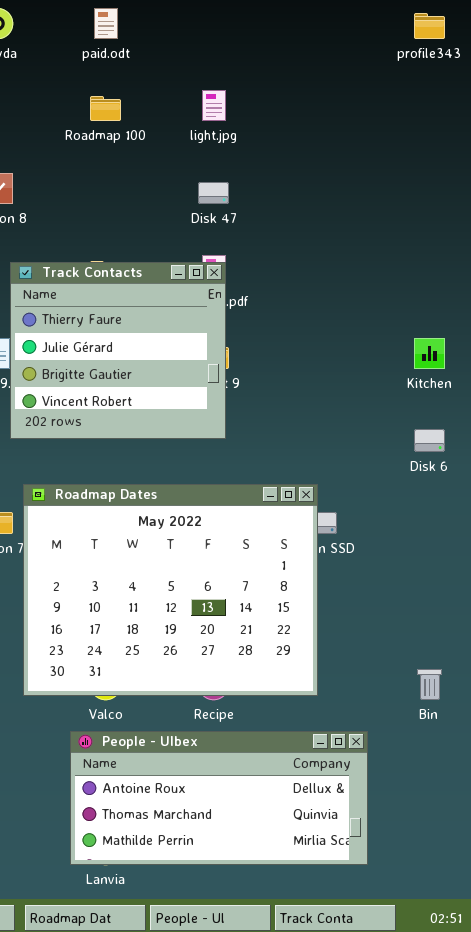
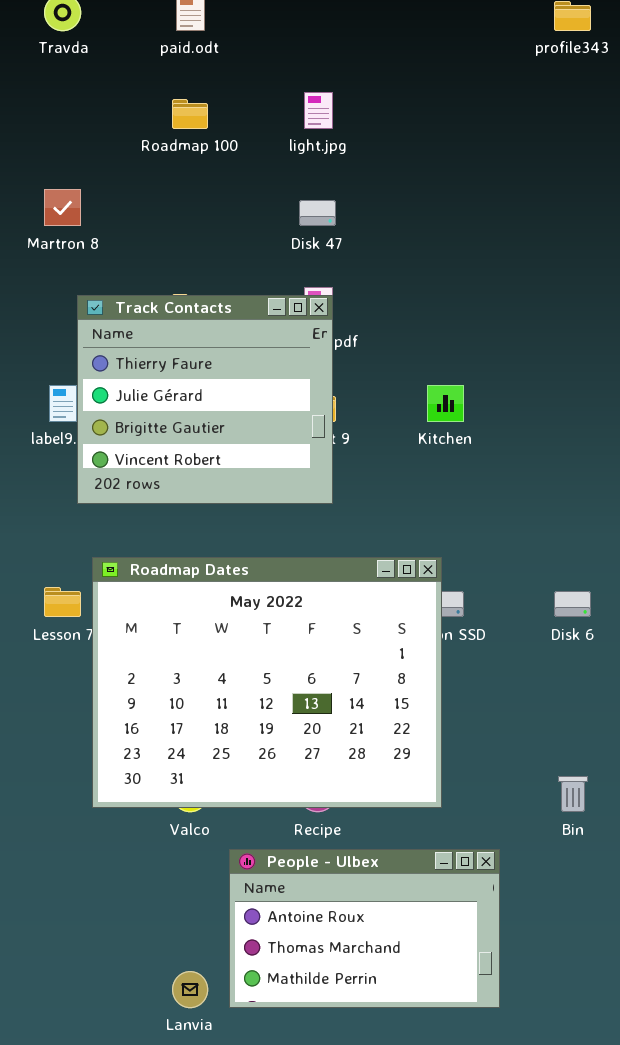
Kitchen: [414,338,445,369] -> [427,385,464,422], moved
Disk 6: [414,429,445,452] -> [554,591,591,617], moved
People - Ulbex: [70,731,368,865] -> [229,849,500,1008], resized

